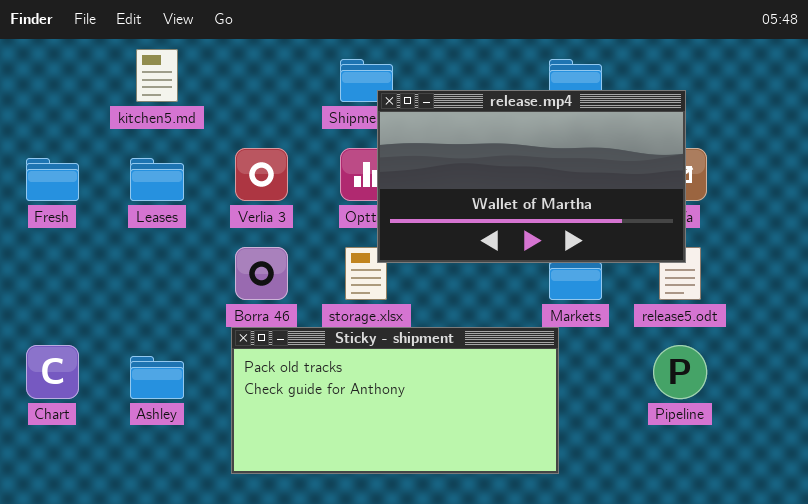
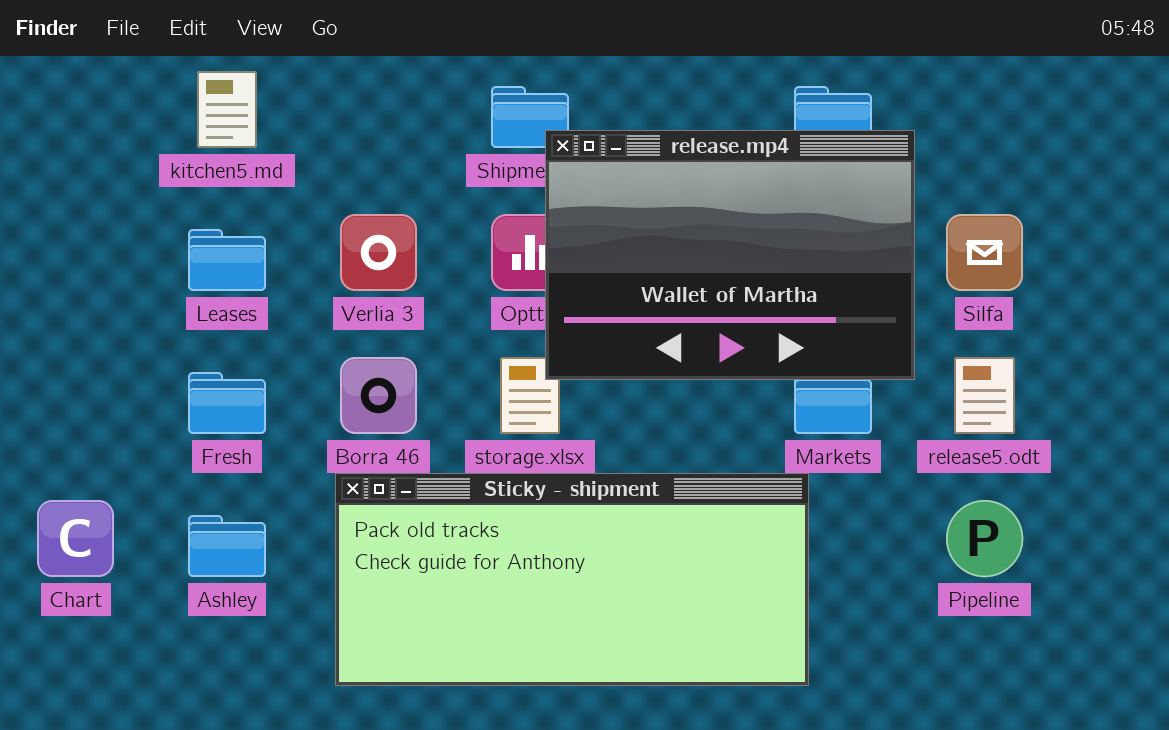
release.mp4: [377,90,686,263] -> [545,130,915,380], resized
Fresh: [26,158,79,201] -> [188,372,266,434], moved

